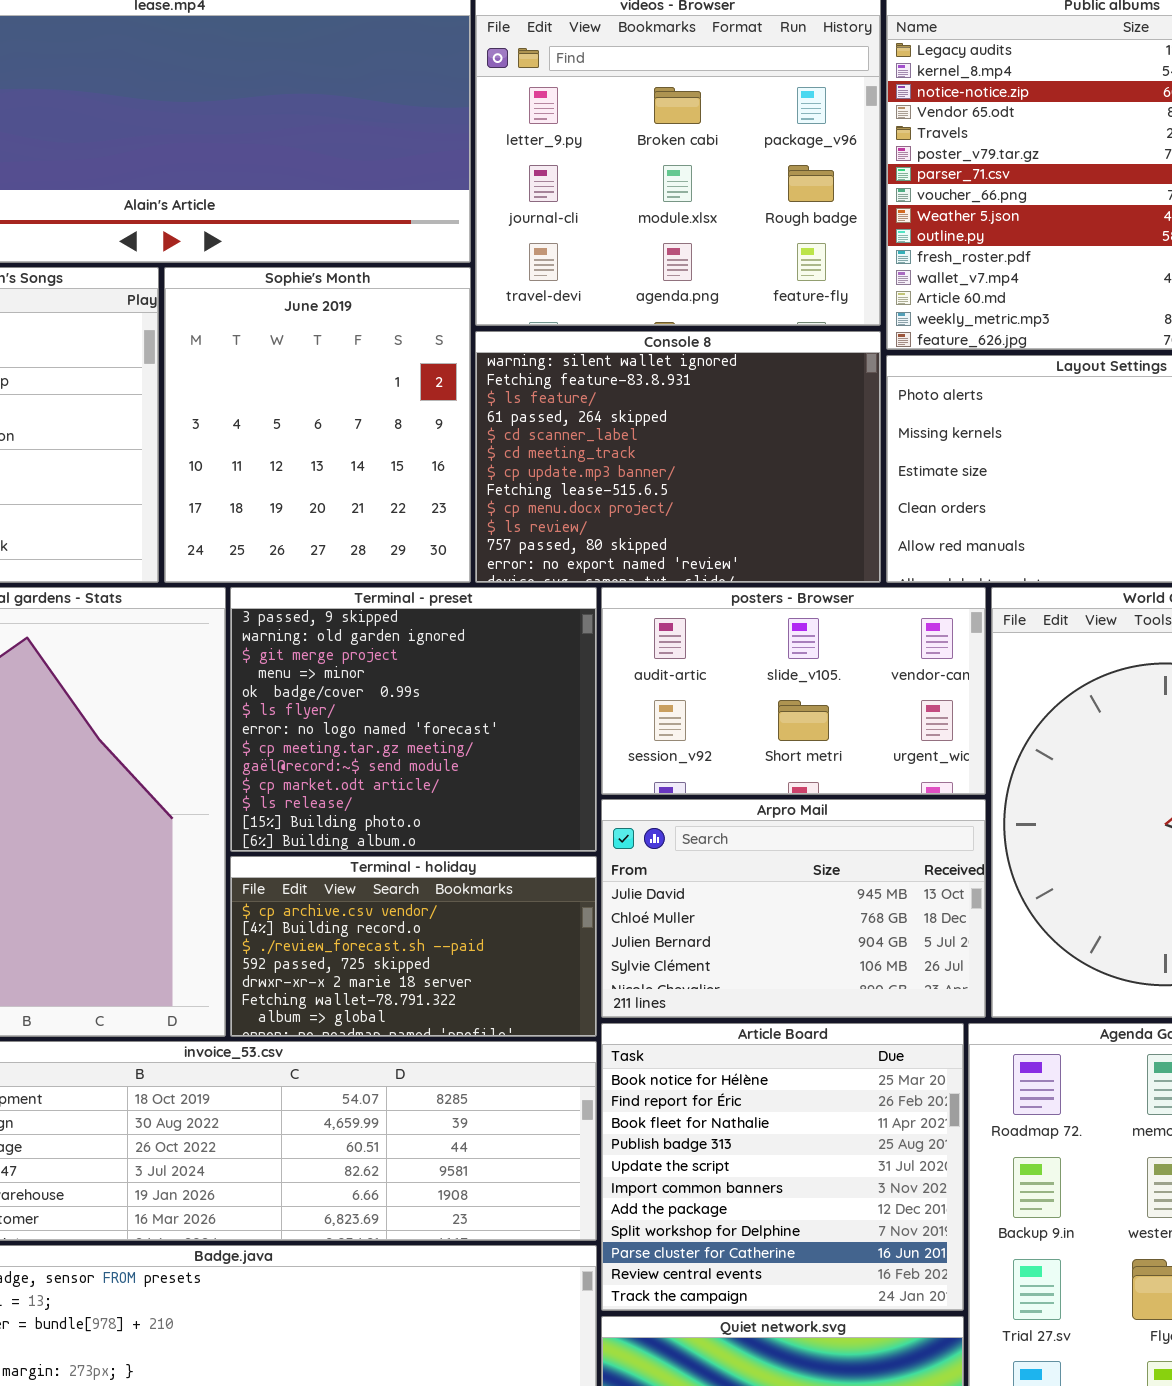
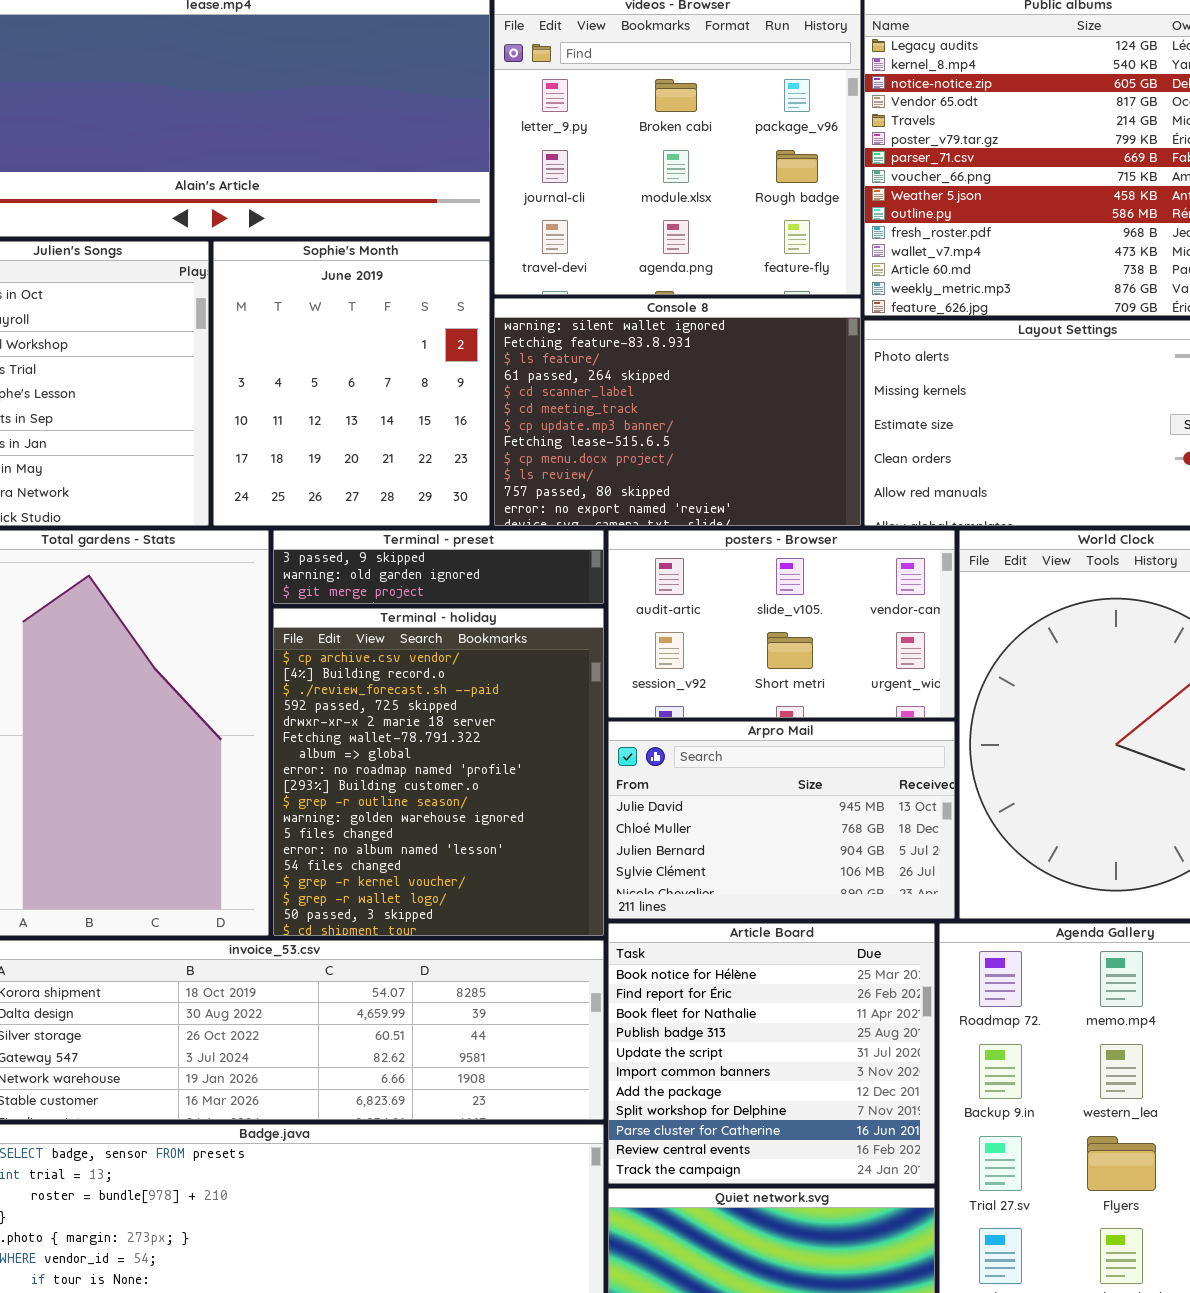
Terminal - preset: [230,587,597,852] -> [273,530,604,604], resized
Terminal - holiday: [230,856,597,1037] -> [273,608,604,936], resized

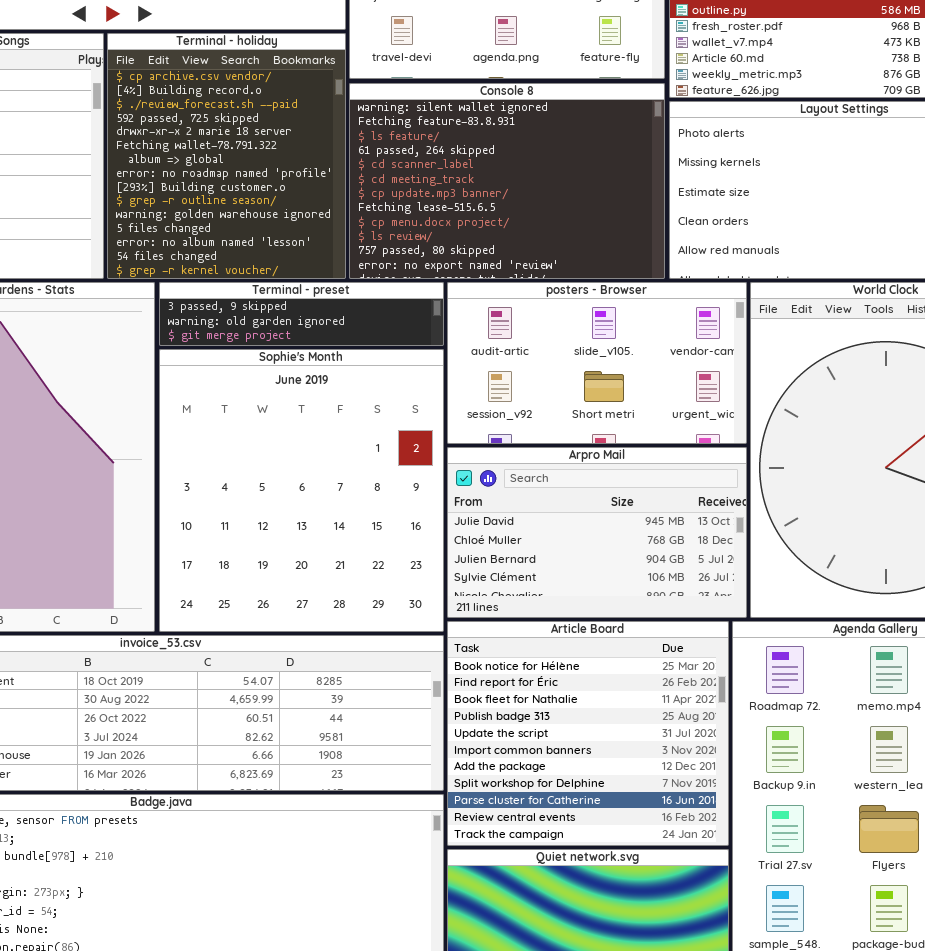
Sophie's Month: [213,241,490,526] -> [159,349,444,632], moved, resized
Terminal - holiday: [273,608,604,936] -> [107,33,346,279], moved, resized

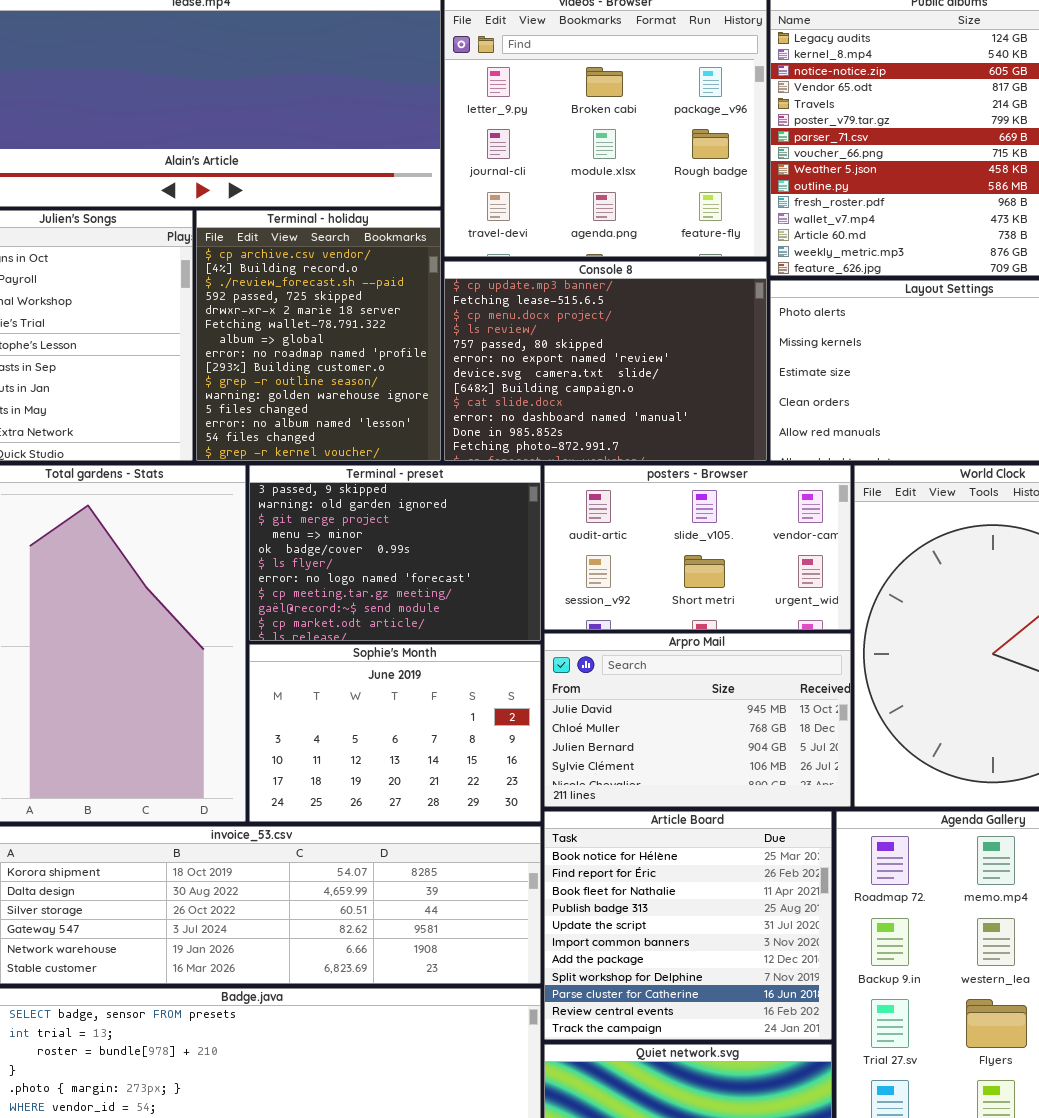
Console 8: [349,83,665,279] -> [444,261,767,461], scrolled down 6 rows
Terminal - preset: [159,282,444,346] -> [249,465,541,641], resized
Sophie's Month: [159,349,444,632] -> [249,644,541,822], resized

